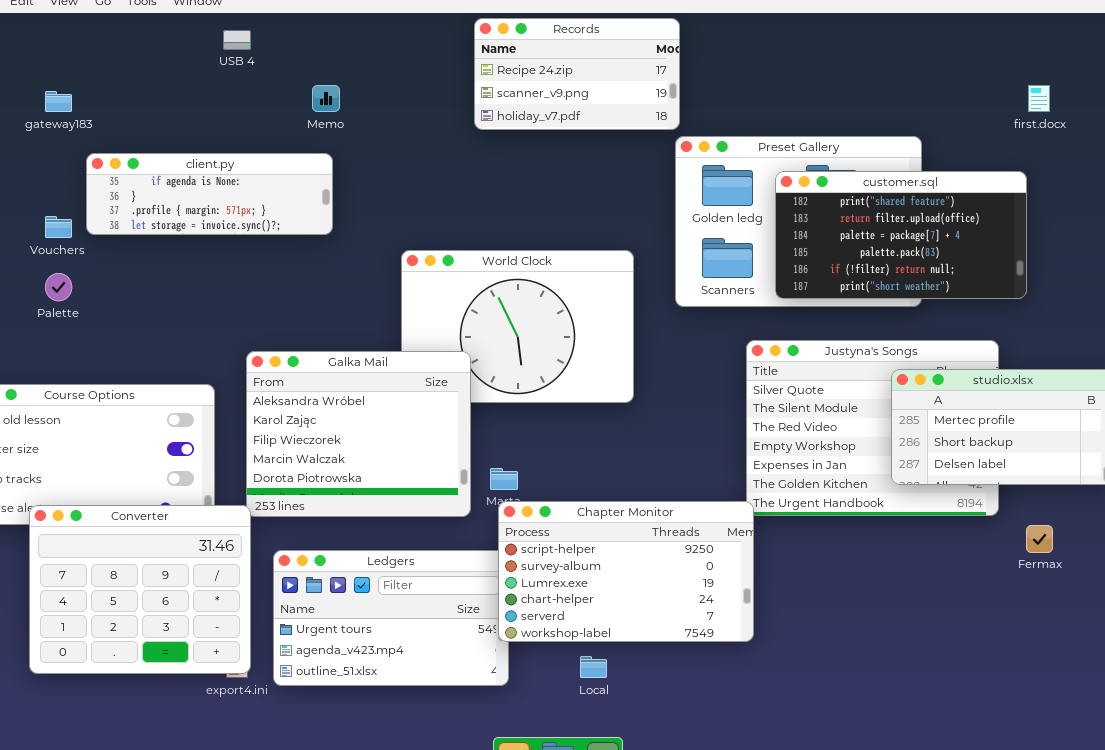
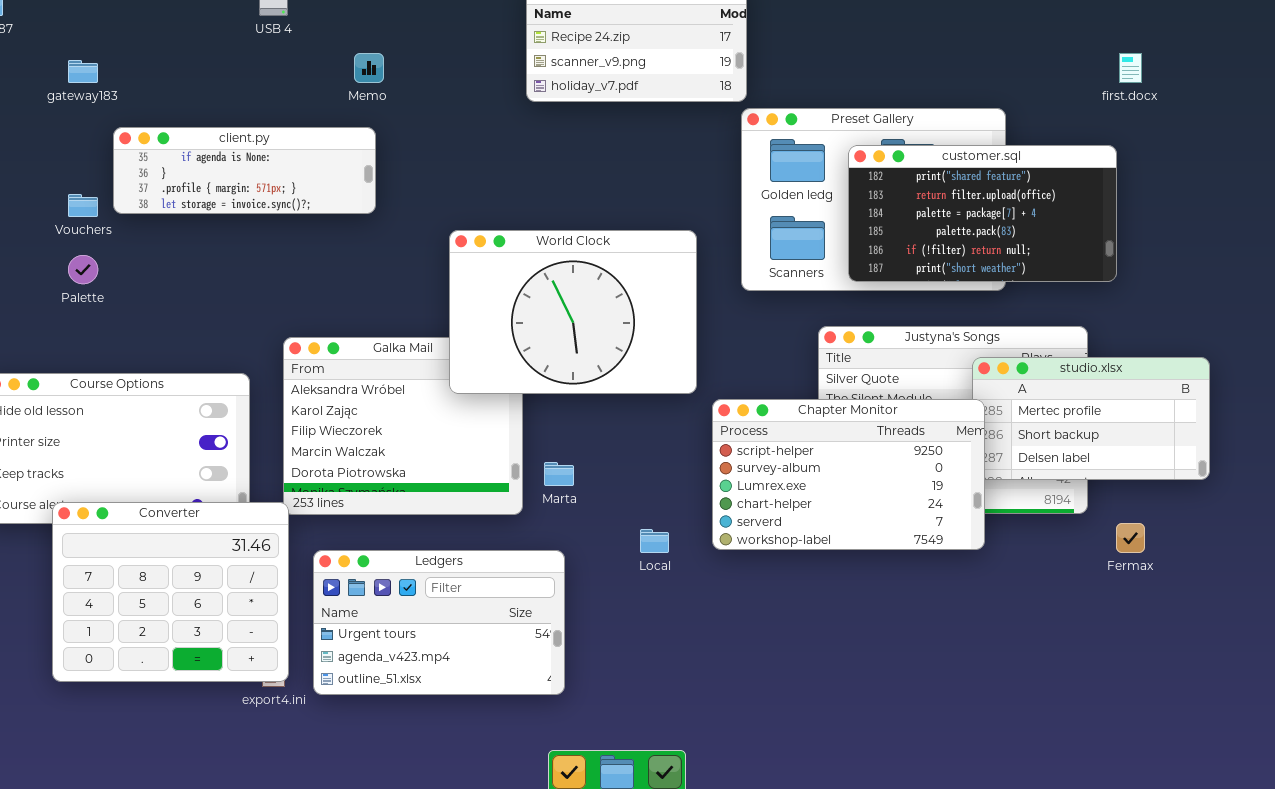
World Clock: [401,250,634,403] -> [449,230,697,394], raised
Chapter Monitor: [498,501,754,642] -> [712,399,985,550], moved
Local: [580,656,607,678] -> [640,529,669,553], moved

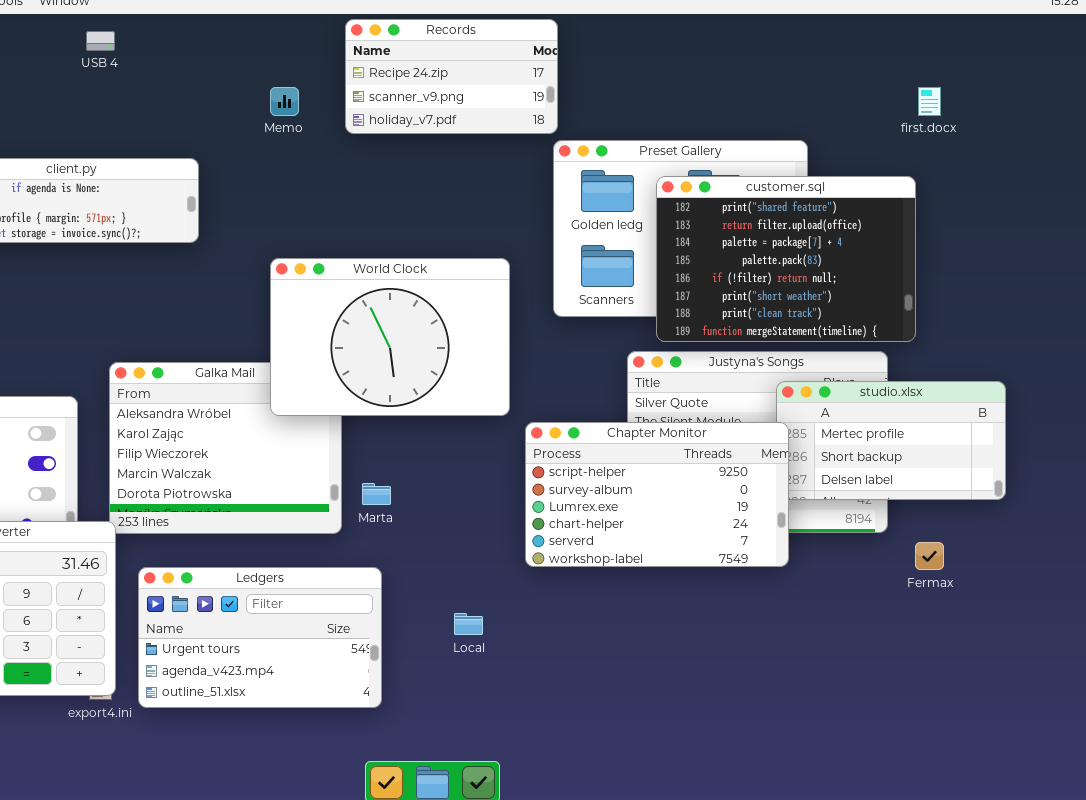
Memo: [354,53,384,83] -> [270,87,299,116], moved
customer.sql: [848,145,1117,282] -> [656,176,916,342], resized
Local: [640,529,669,553] -> [454,613,483,635], moved

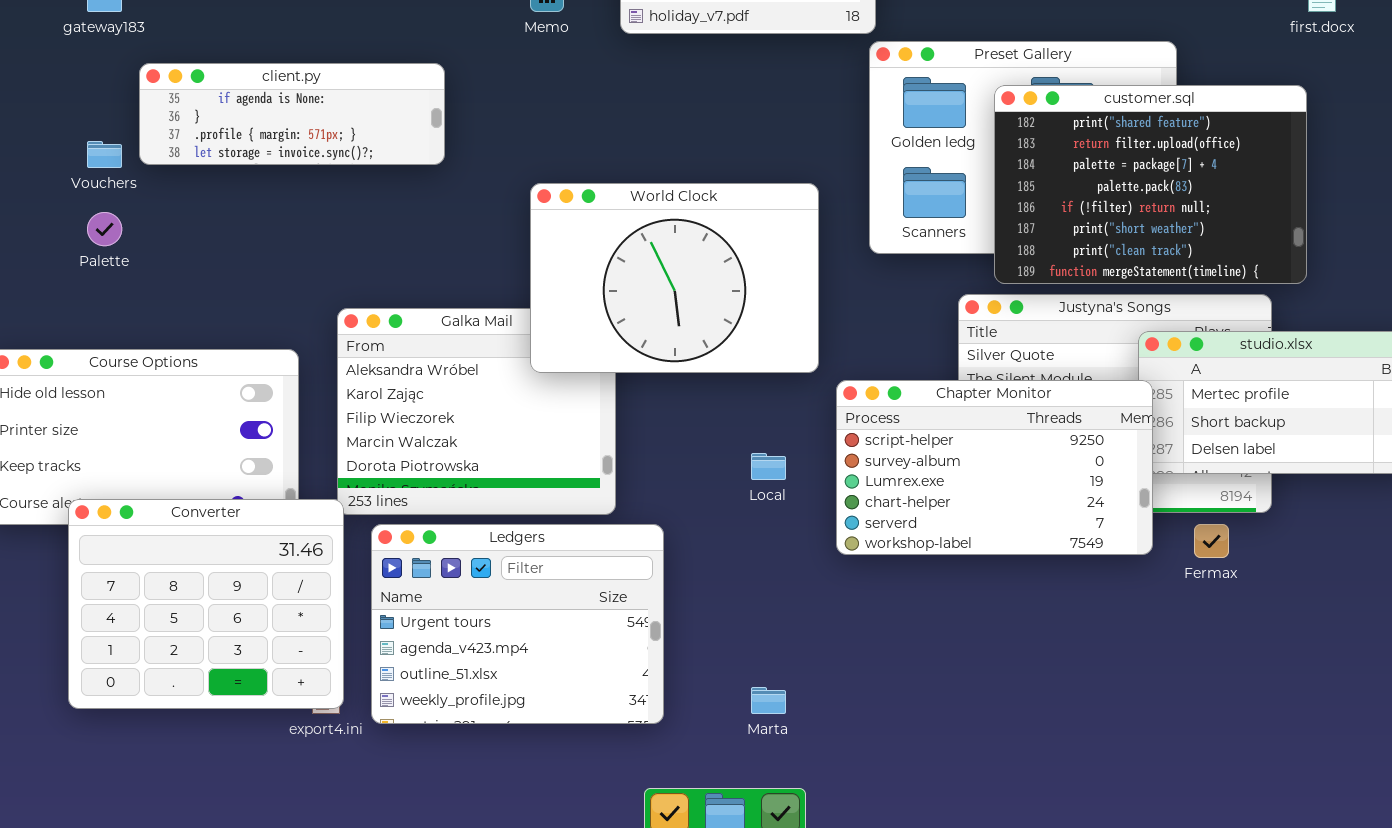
Marta: [362,483,391,505] -> [751,687,786,714], moved
Fermax: [915,542,944,570] -> [1194,524,1229,558], moved
Ledgers: [138,567,382,708] -> [371,524,664,724], resized
Local: [454,613,483,635] -> [751,453,786,480], moved

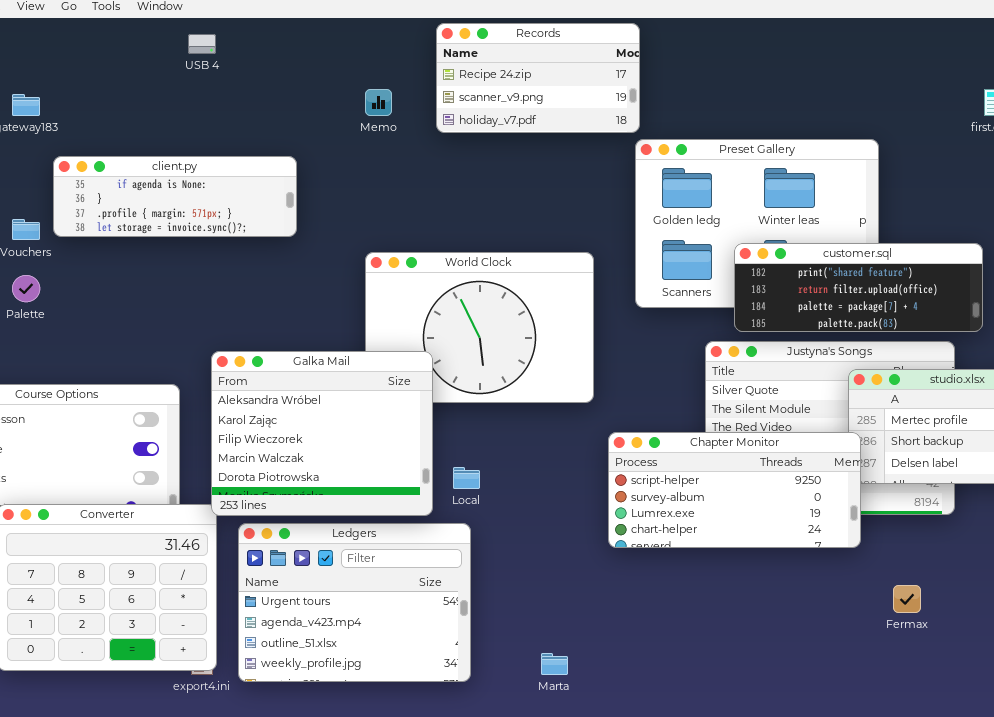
customer.sql: [994,85,1307,284] -> [734,243,983,332], resized
Galka Mail: [337,308,616,515] -> [211,351,433,516], raised
Chapter Monitor: [836,380,1153,555] -> [608,432,861,548], resized
Local: [751,453,786,480] -> [453,467,480,489], moved
Fermax: [1194,524,1229,558] -> [893,585,921,613], moved

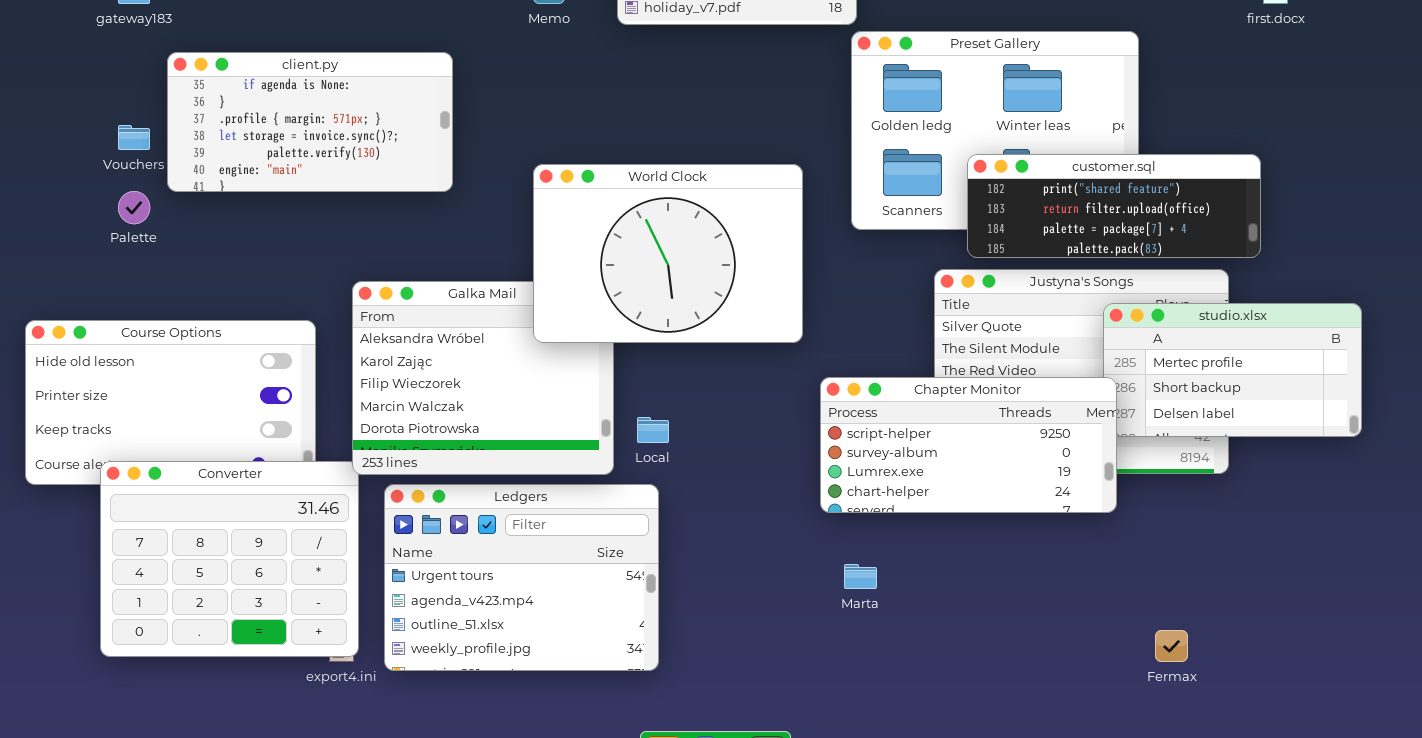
client.py: [53,156,297,237] -> [167,52,453,192], resized
World Clock: [365,252,594,403] -> [533,164,803,343], raised
Fermax: [893,585,921,613] -> [1155,630,1188,662], moved
Marta: [541,653,568,675] -> [844,564,877,589], moved

